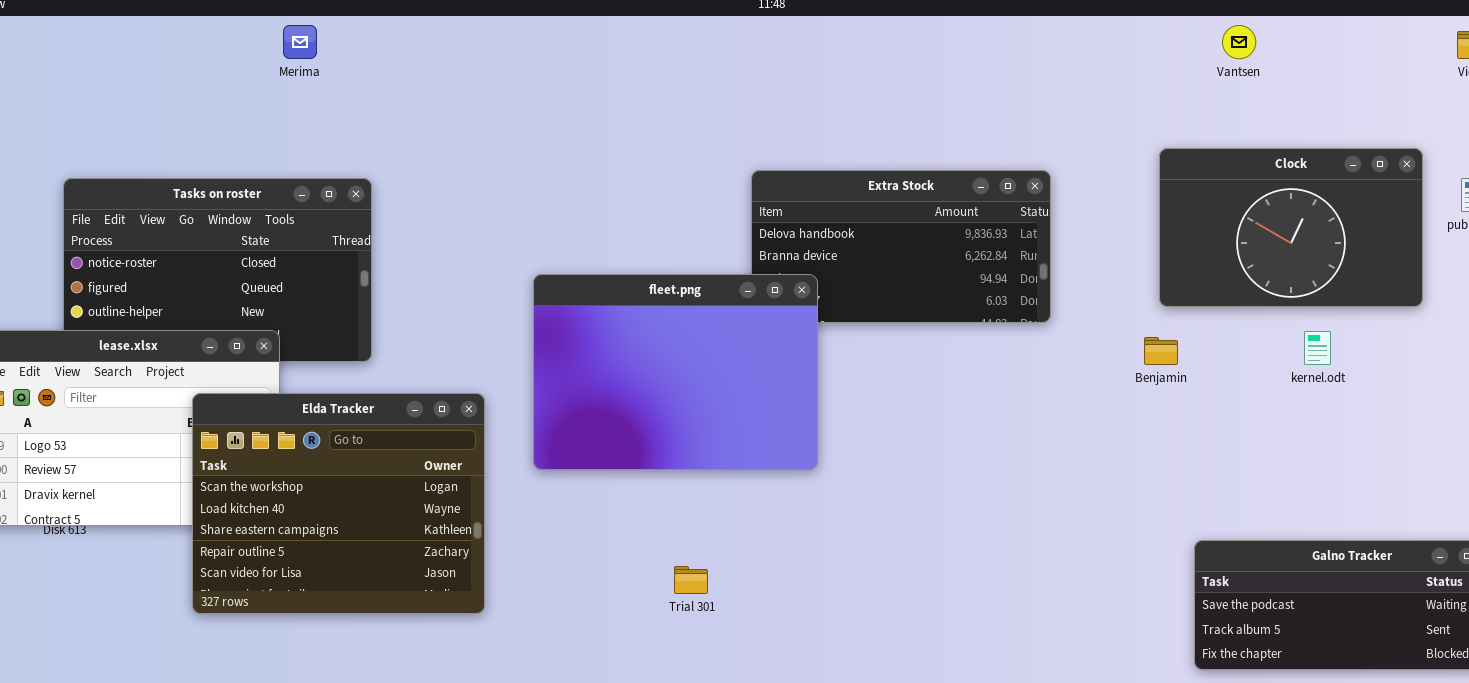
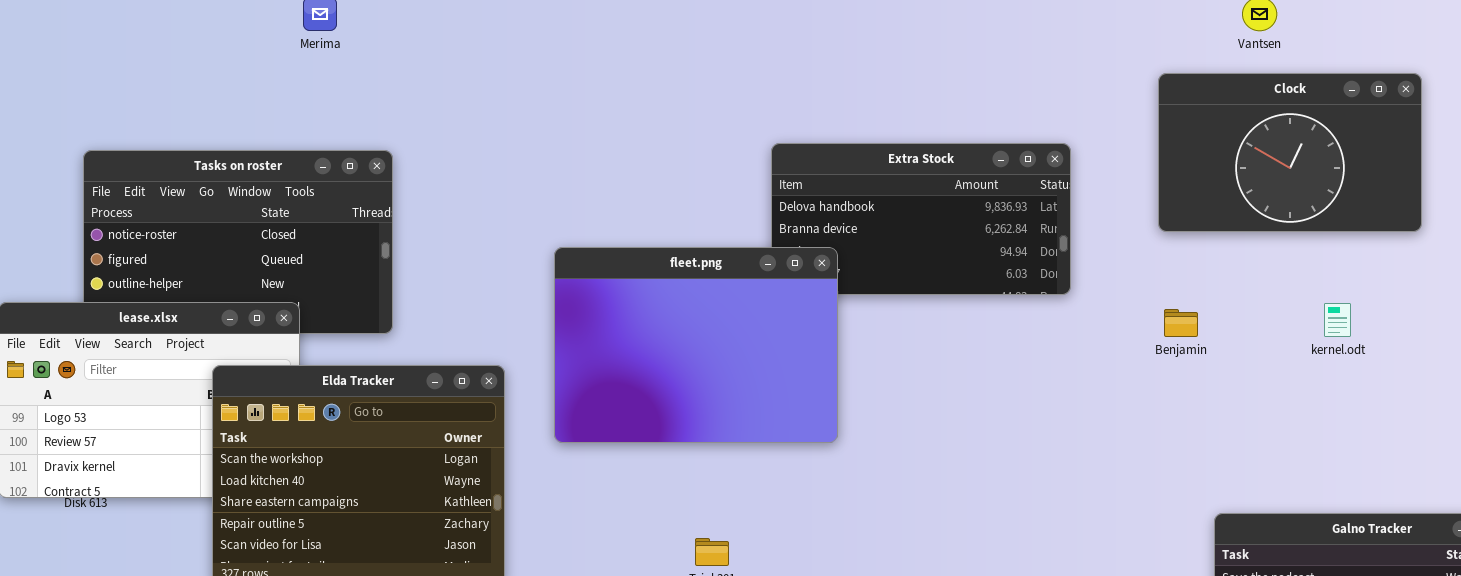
Clock: [1159,148,1423,307] -> [1158,73,1422,232], moved

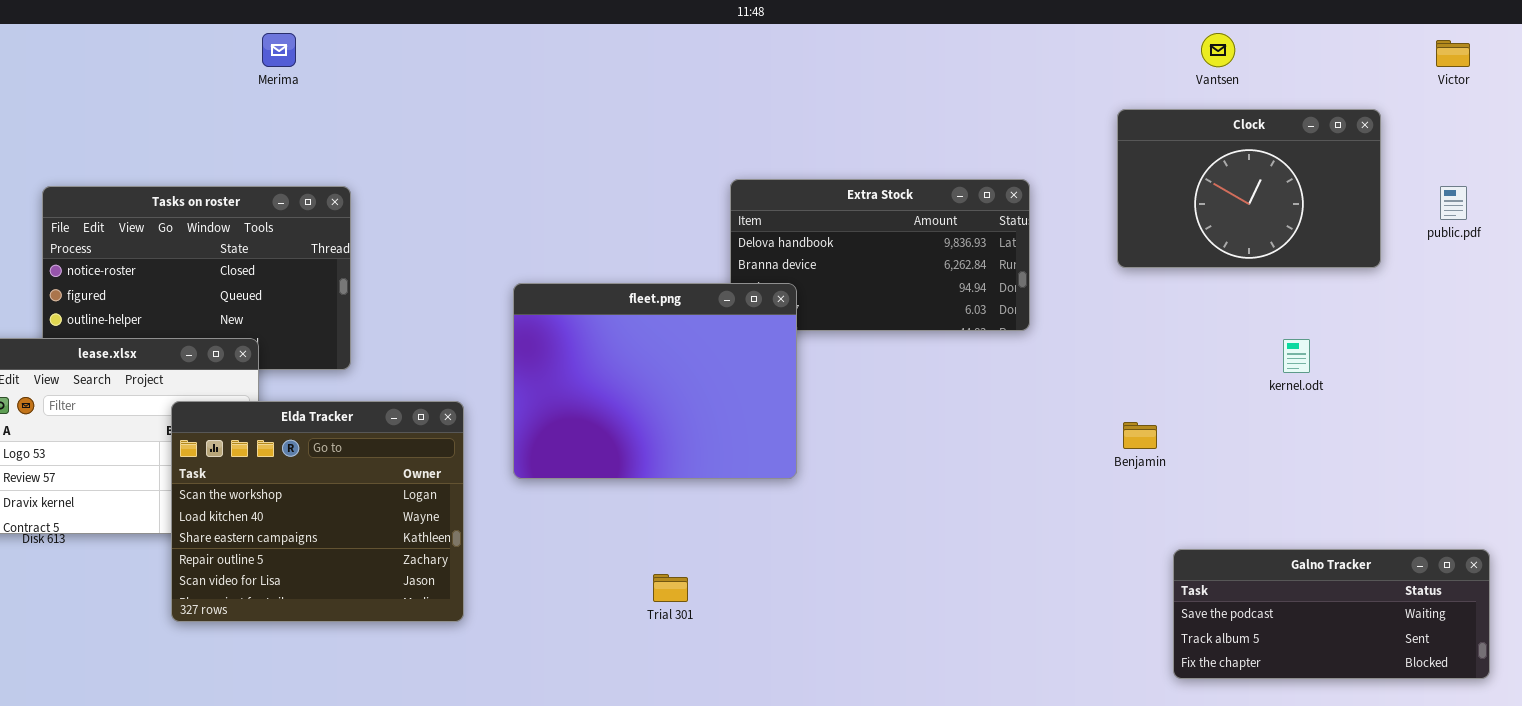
Benjamin: [1164,309,1198,337] -> [1123,422,1157,449], moved

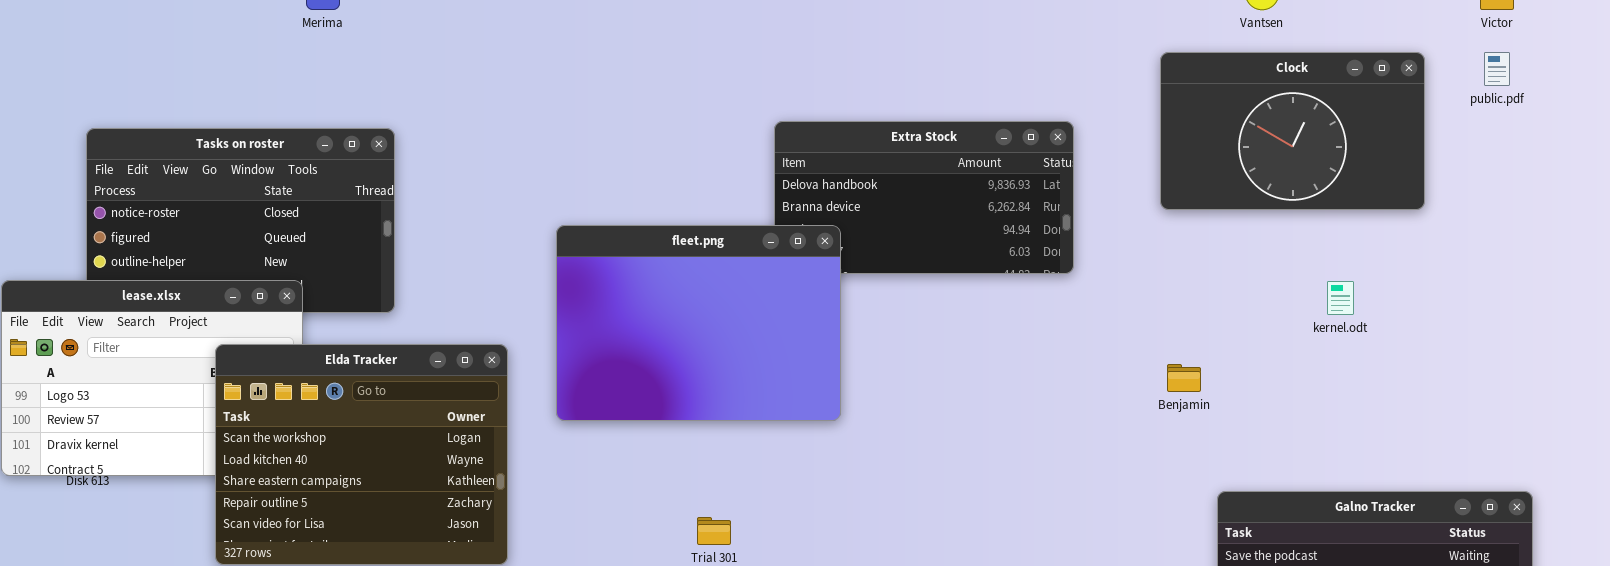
public.pdf: [1440,186,1467,220] -> [1484,52,1510,86], moved

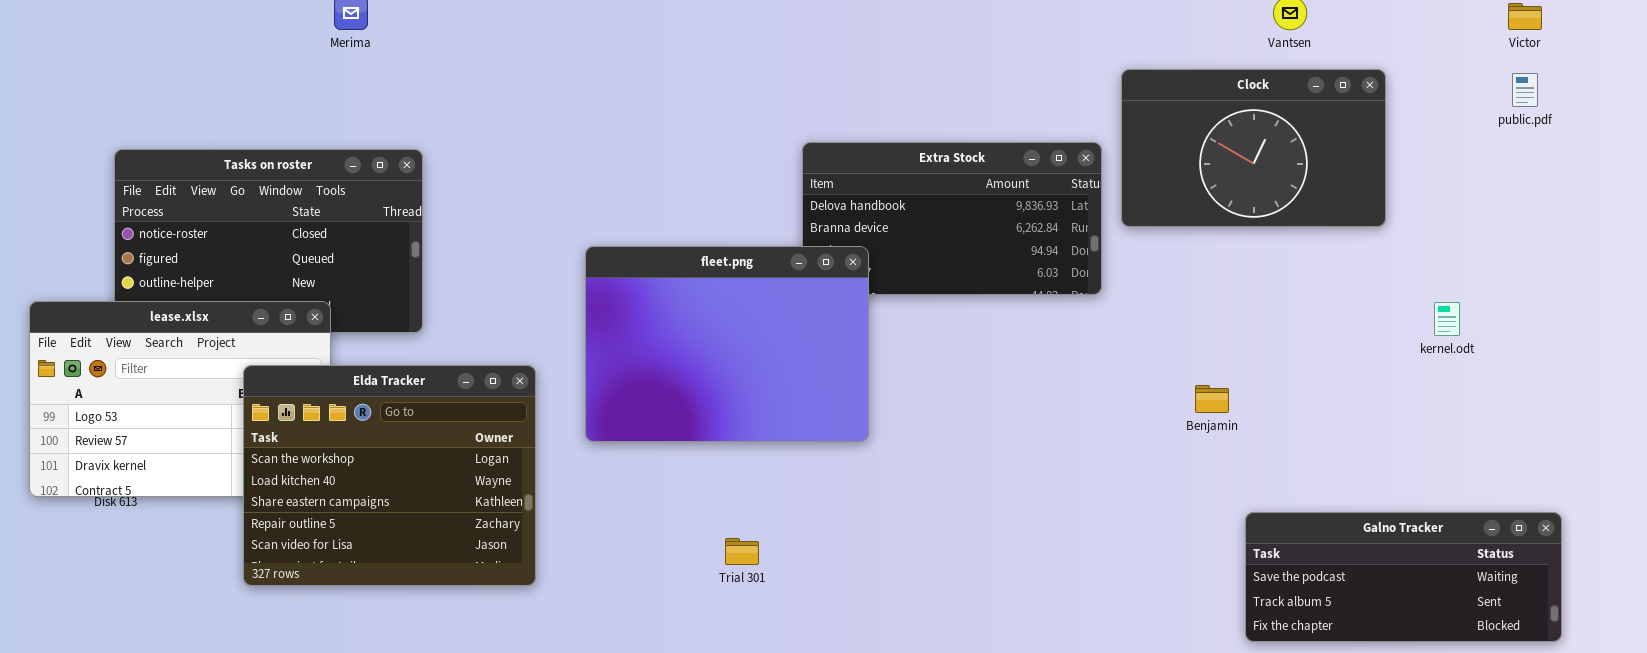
Clock: [1160,52,1425,210] -> [1121,69,1386,227], moved
kernel.odt: [1327,281,1354,315] -> [1434,302,1460,336], moved

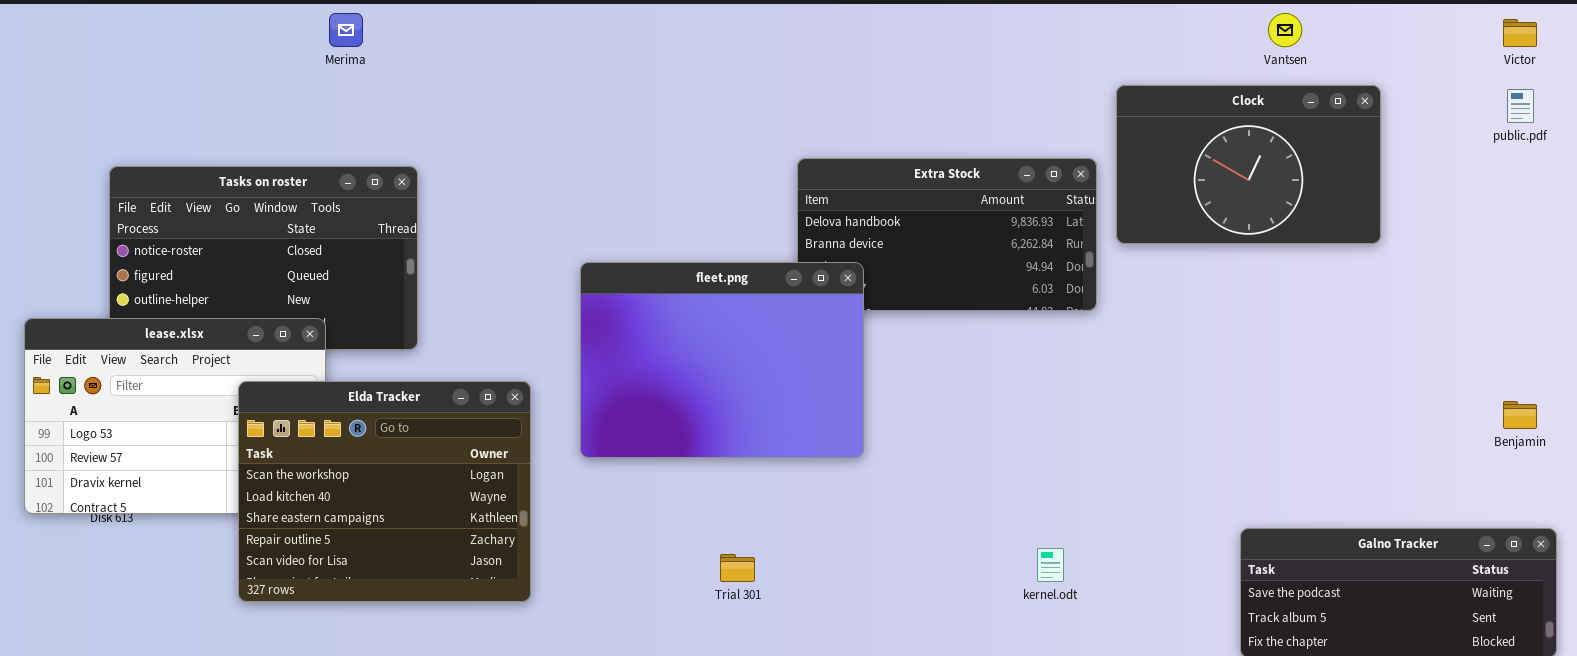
kernel.odt: [1434,302,1460,336] -> [1037,548,1064,582], moved
Benjamin: [1195,385,1229,413] -> [1503,401,1537,429], moved

